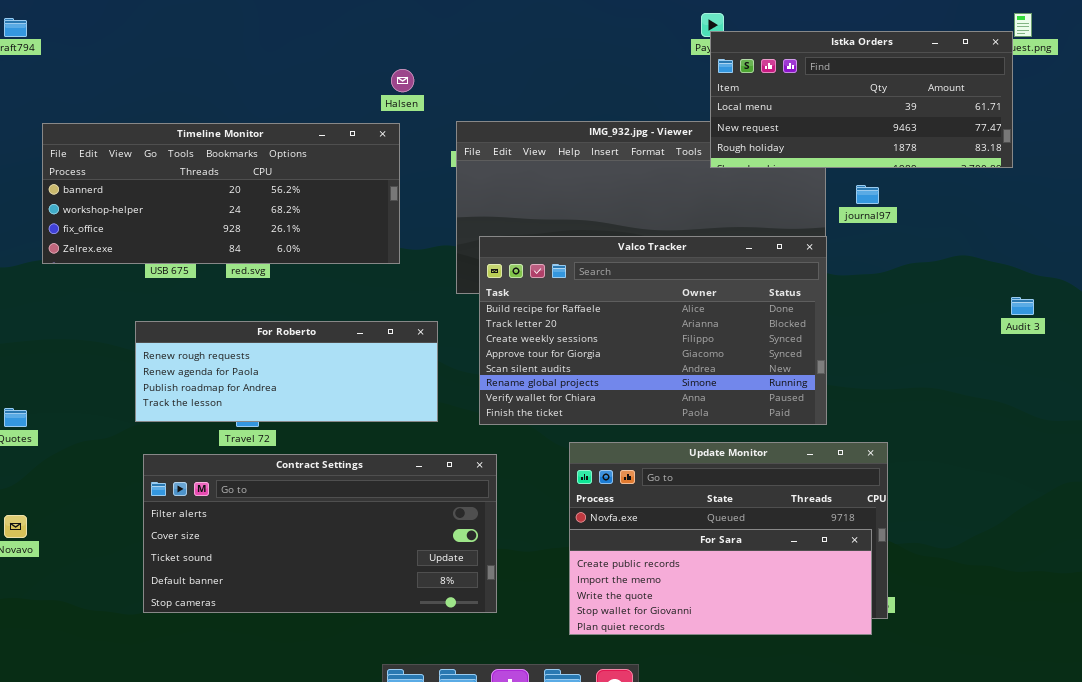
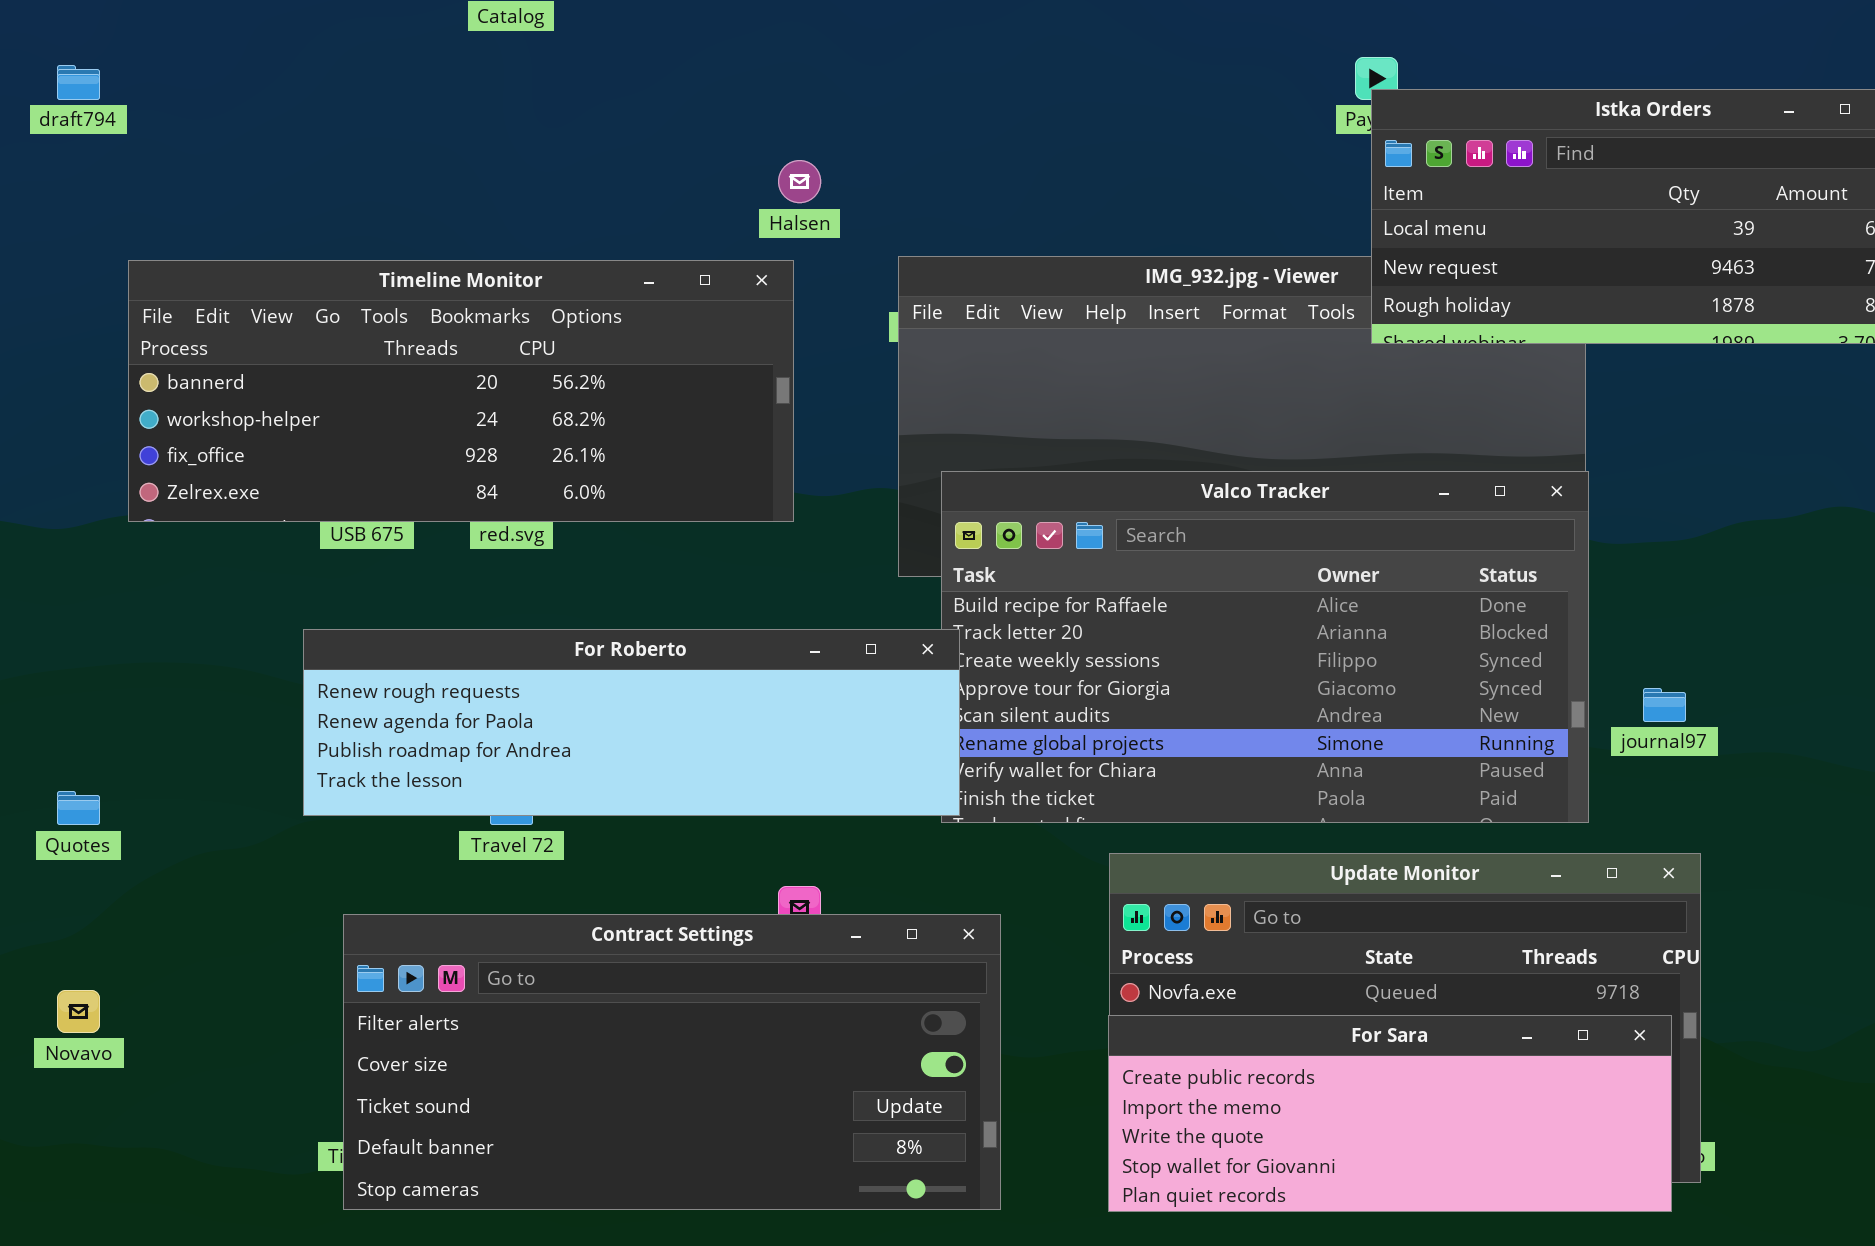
journal97: [856,185,879,204] -> [1643,688,1686,722], moved
For Roberto: [135,321,438,422] -> [303,629,960,816], resized
Contract Settings: [143,454,497,613] -> [343,914,1001,1210], moved

